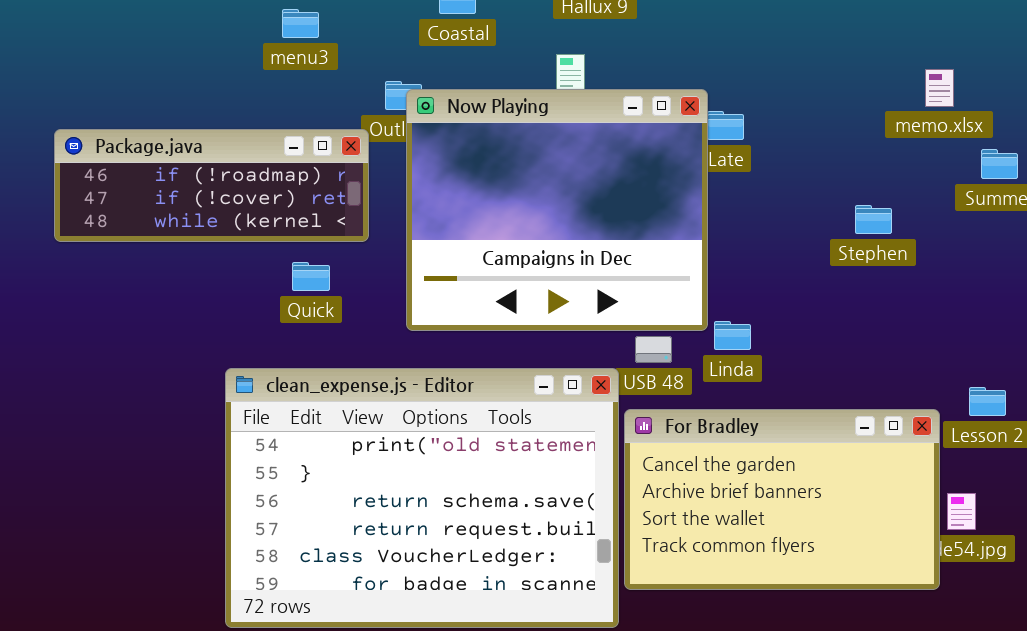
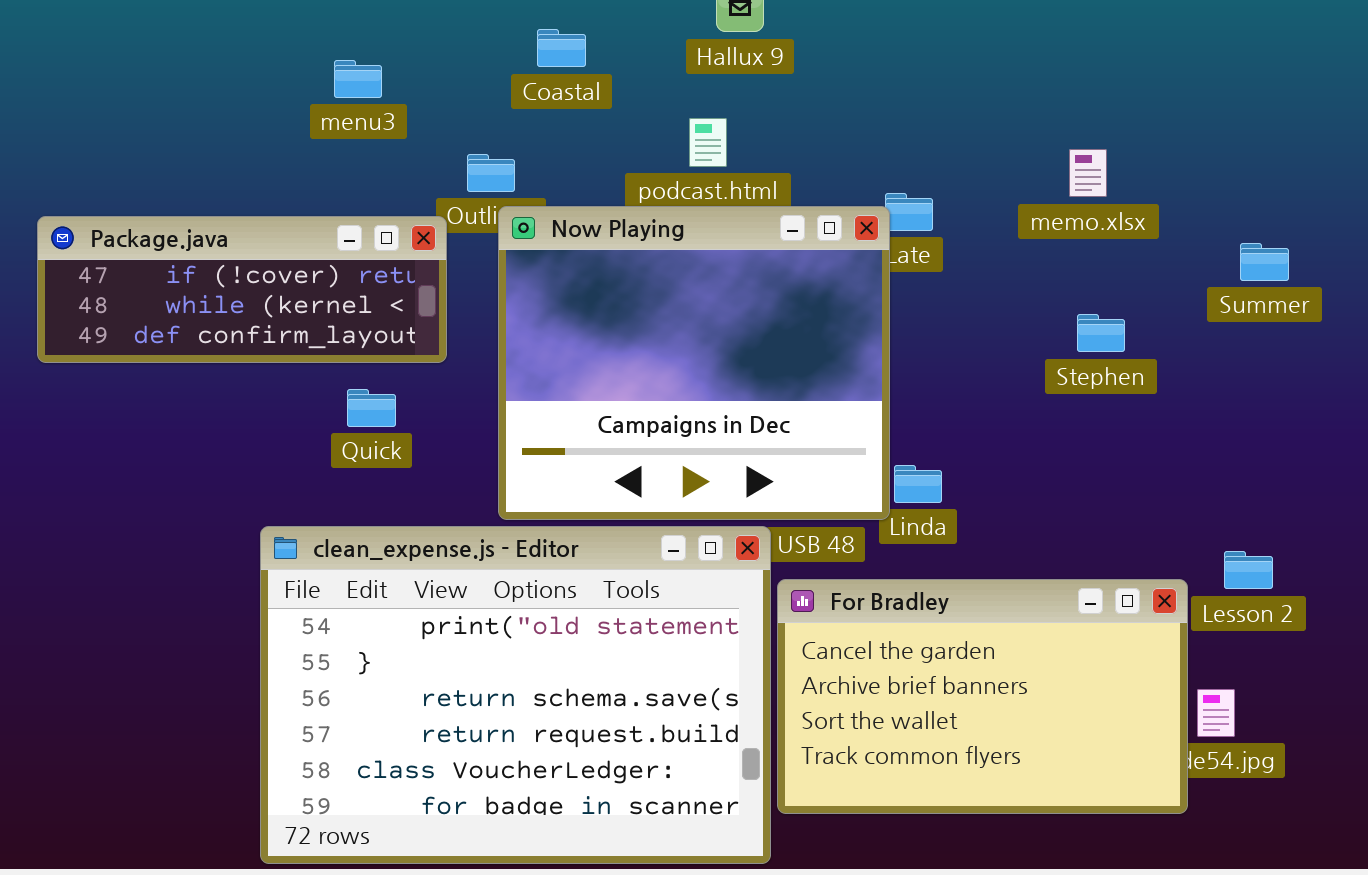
memo.xlsx: [925,69,954,107] -> [1069,149,1107,197], moved
Now Playing: [406,89,708,331] -> [498,206,890,520], moved
Package.java: [54,129,369,242] -> [37,216,447,363], scrolled down 1 row

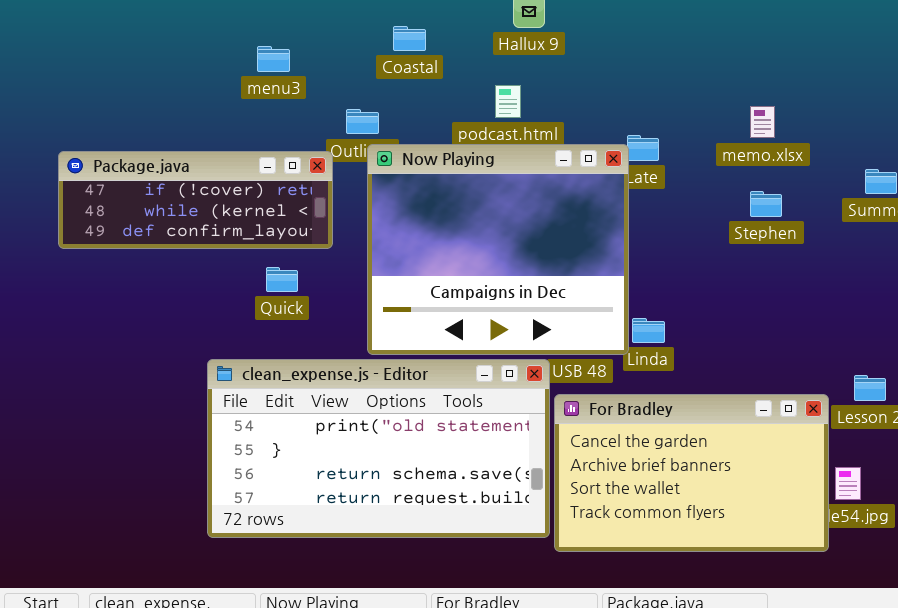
Stephen: [1077,314,1125,352] -> [750,191,782,217], moved
clean_expense.js - Editor: [260,526,771,864] -> [207,359,550,538], resized

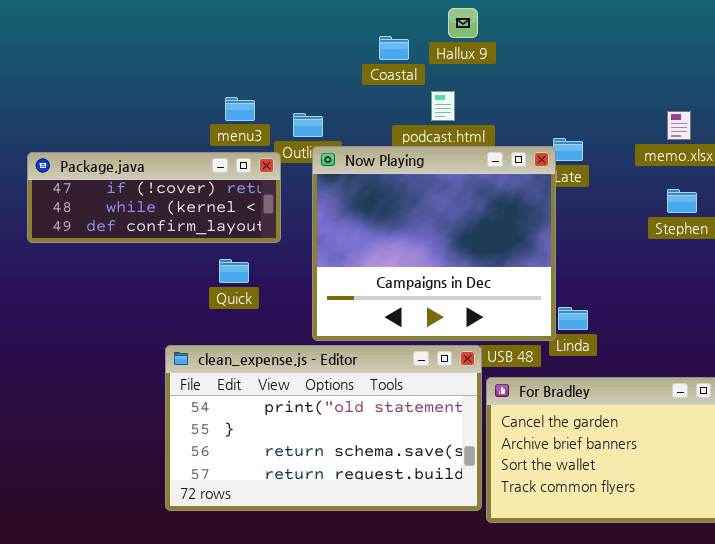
Coastal: [393,26,426,51] -> [379,36,409,60], moved
menu3: [257,46,290,72] -> [225,97,255,121], moved

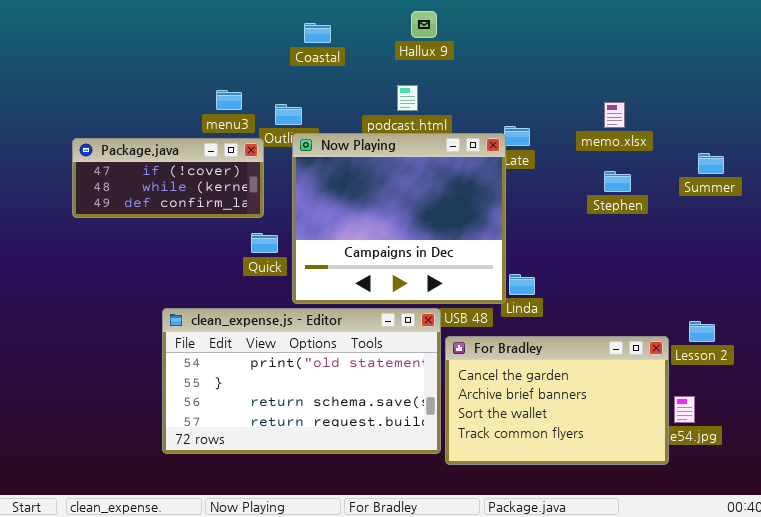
Coastal: [379,36,409,60] -> [304,23,331,43], moved
Package.java: [27,152,281,243] -> [72,138,264,218], resized
Quick: [219,259,249,283] -> [251,233,278,253], moved

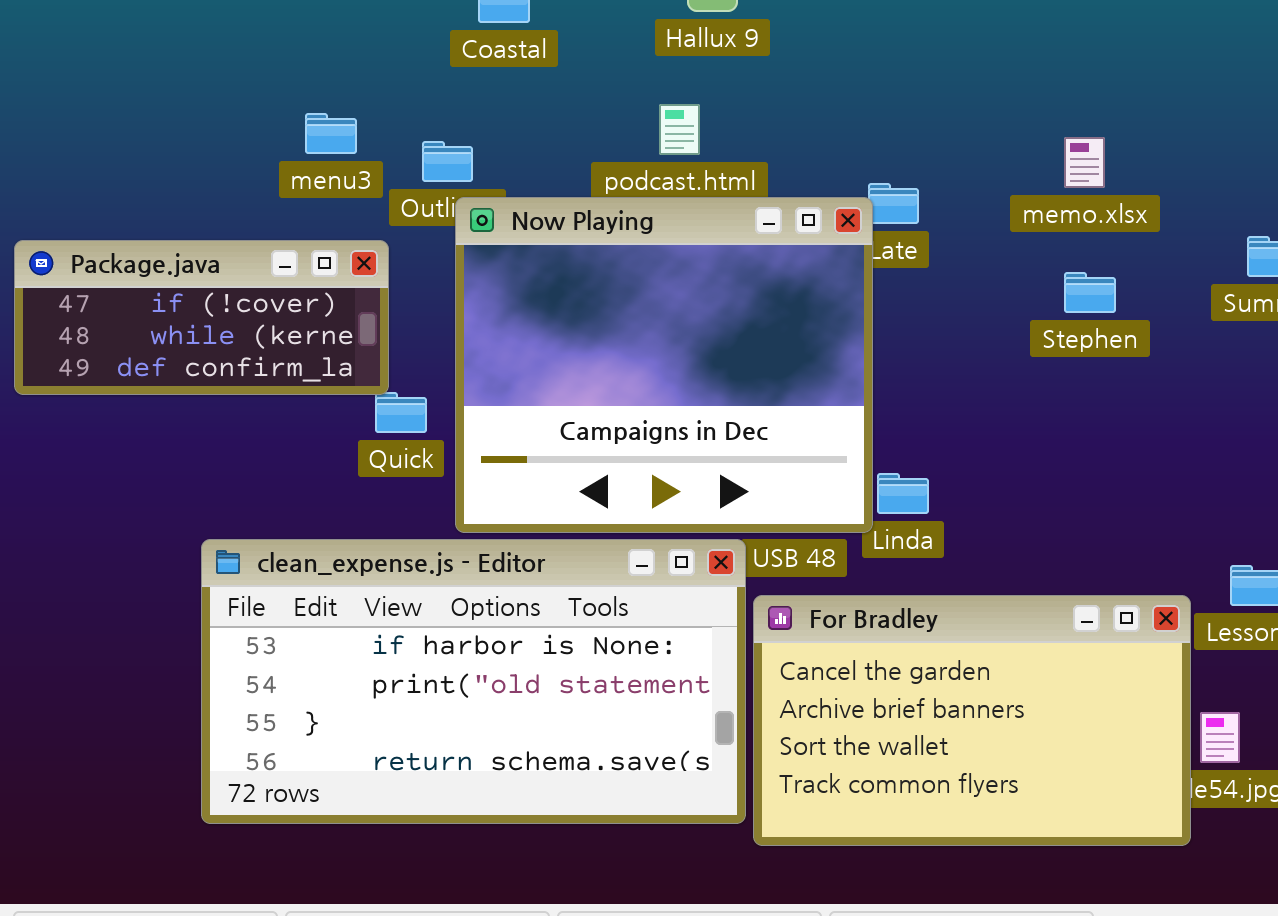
Package.java: [72,138,264,218] -> [14,240,389,395], moved
clean_expense.js - Editor: [162,308,441,454] -> [201,539,746,824], scrolled up 1 row

